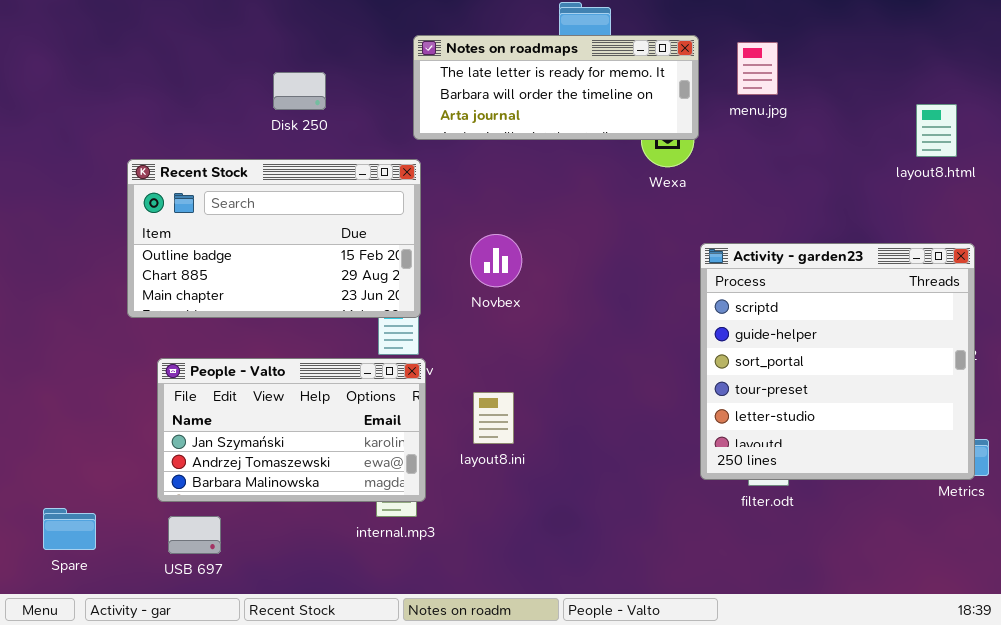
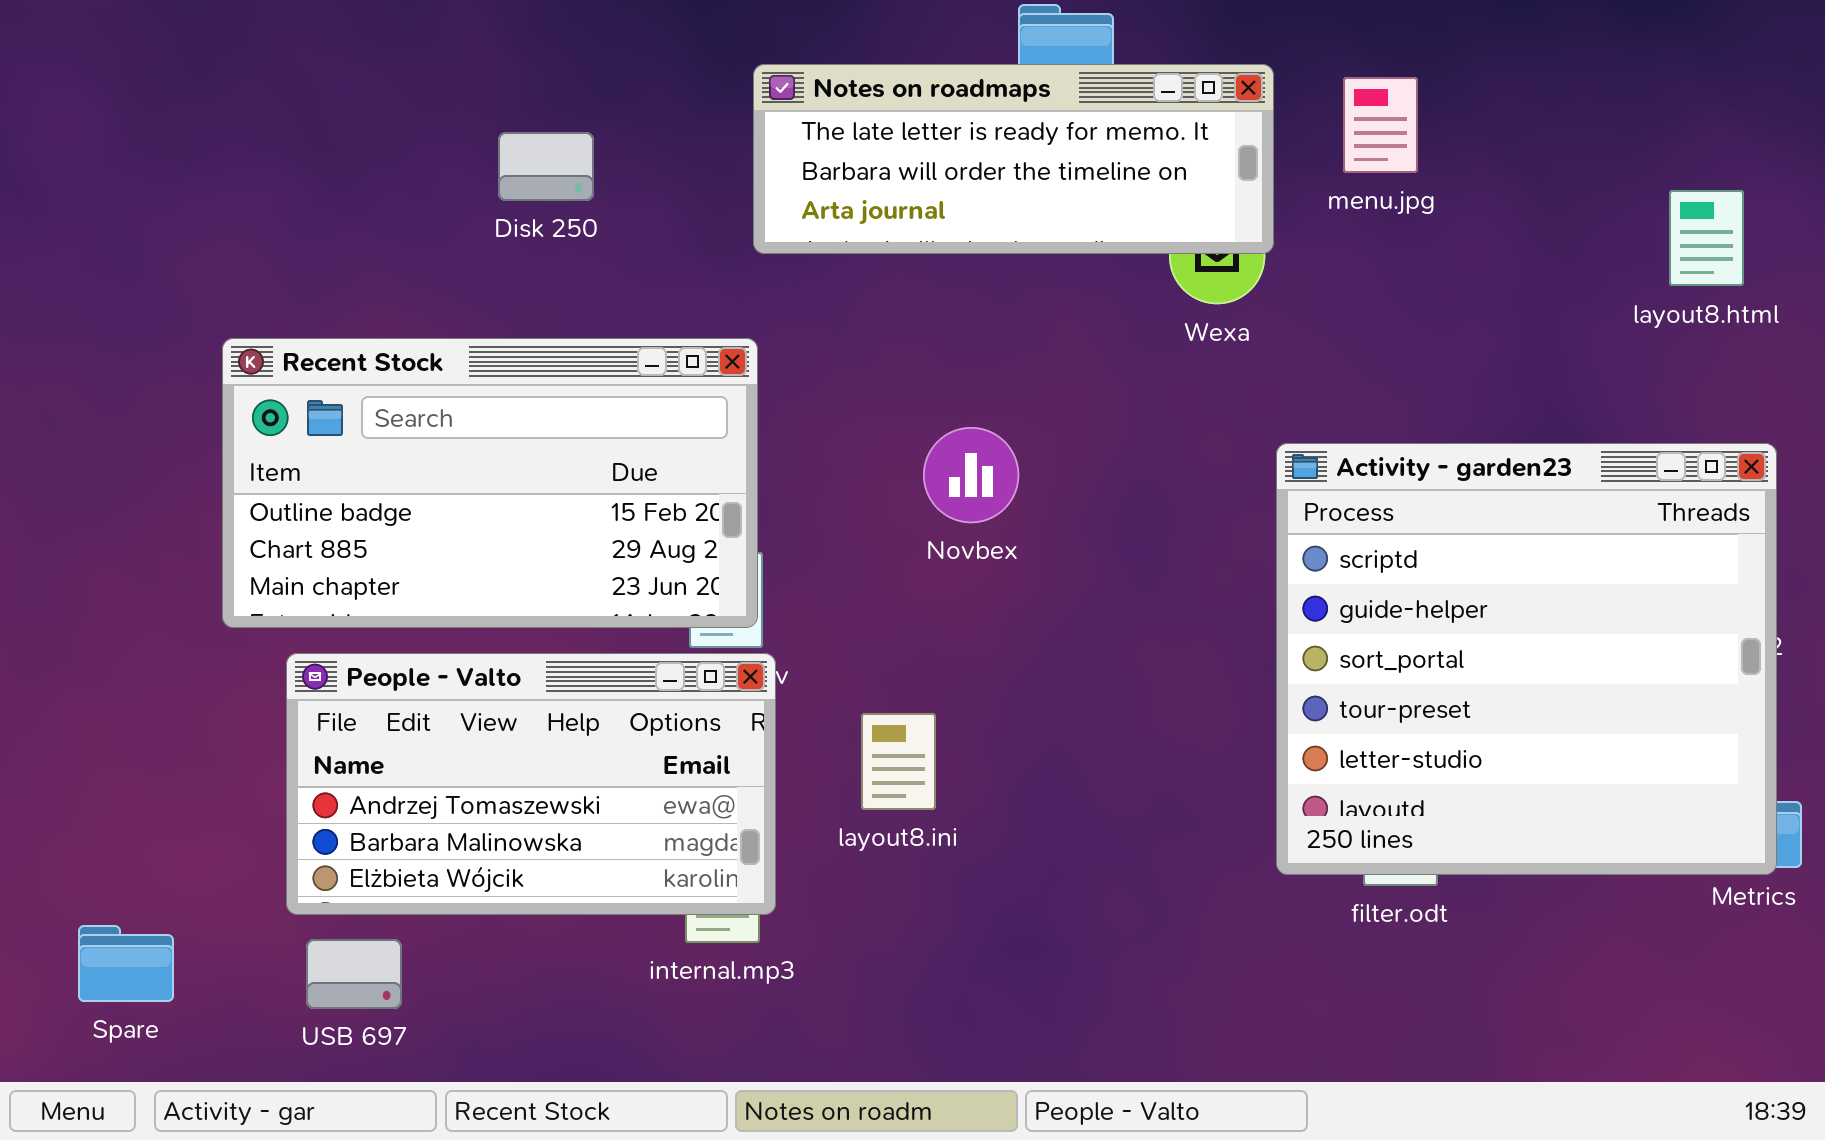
Recent Stock: [127,159,421,318] -> [222,338,758,628], moved
Novbex: [470,234,522,287] -> [923,427,1019,523], moved
People - Valto: [157,358,426,502] -> [286,653,776,915], scrolled down 1 row

